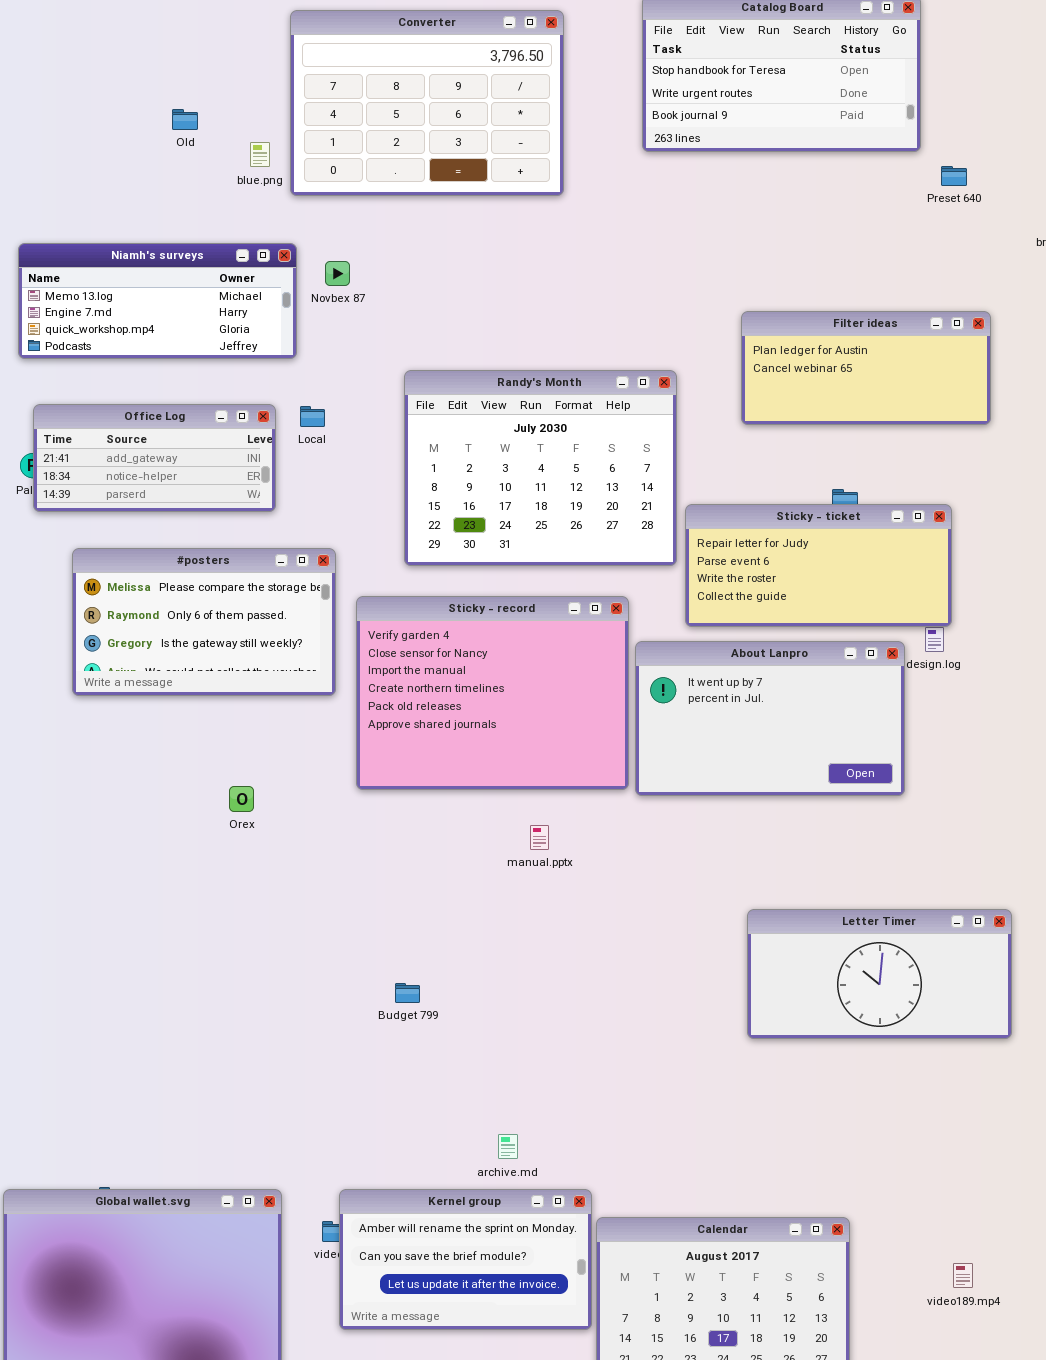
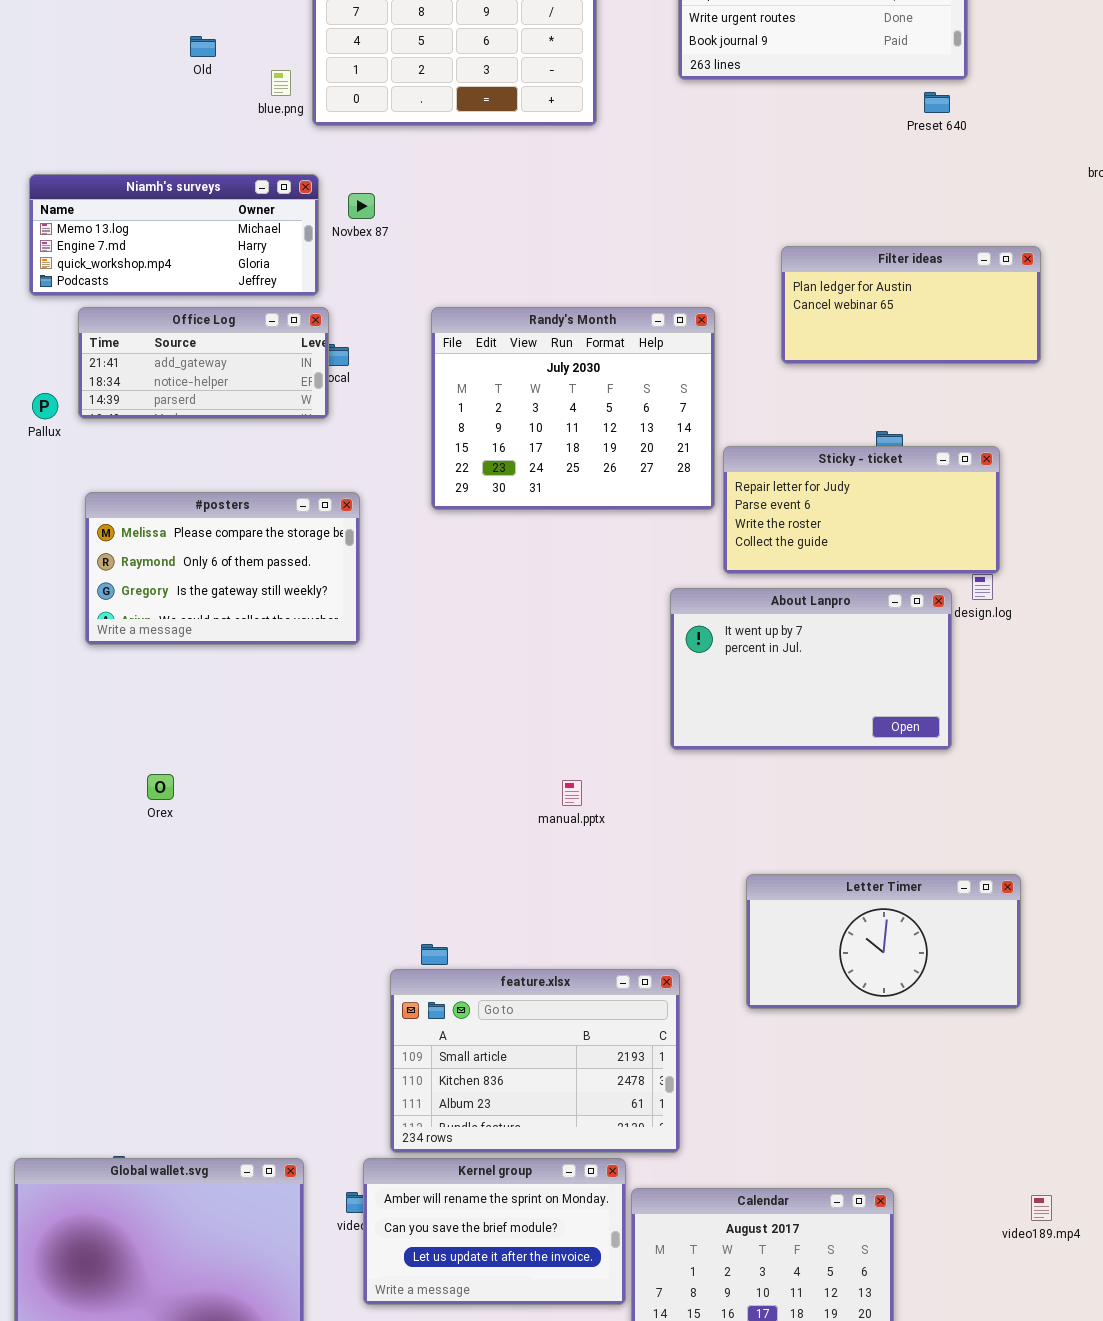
Preset 640: [941,166,967,186] -> [924,92,950,113], moved
Office Log: [33,404,276,512] -> [78,307,329,419], moved
Sticky - record: [356,596,629,790] -> none, closed
Orex: [229,786,254,812] -> [147,774,174,800], moved
Letter Timer: [747,909,1012,1039] -> [746,874,1021,1009], moved
feature.xlsx: none -> [390,969,680,1153], opened
video189.mp4: [953,1263,973,1288] -> [1031,1195,1052,1221], moved

